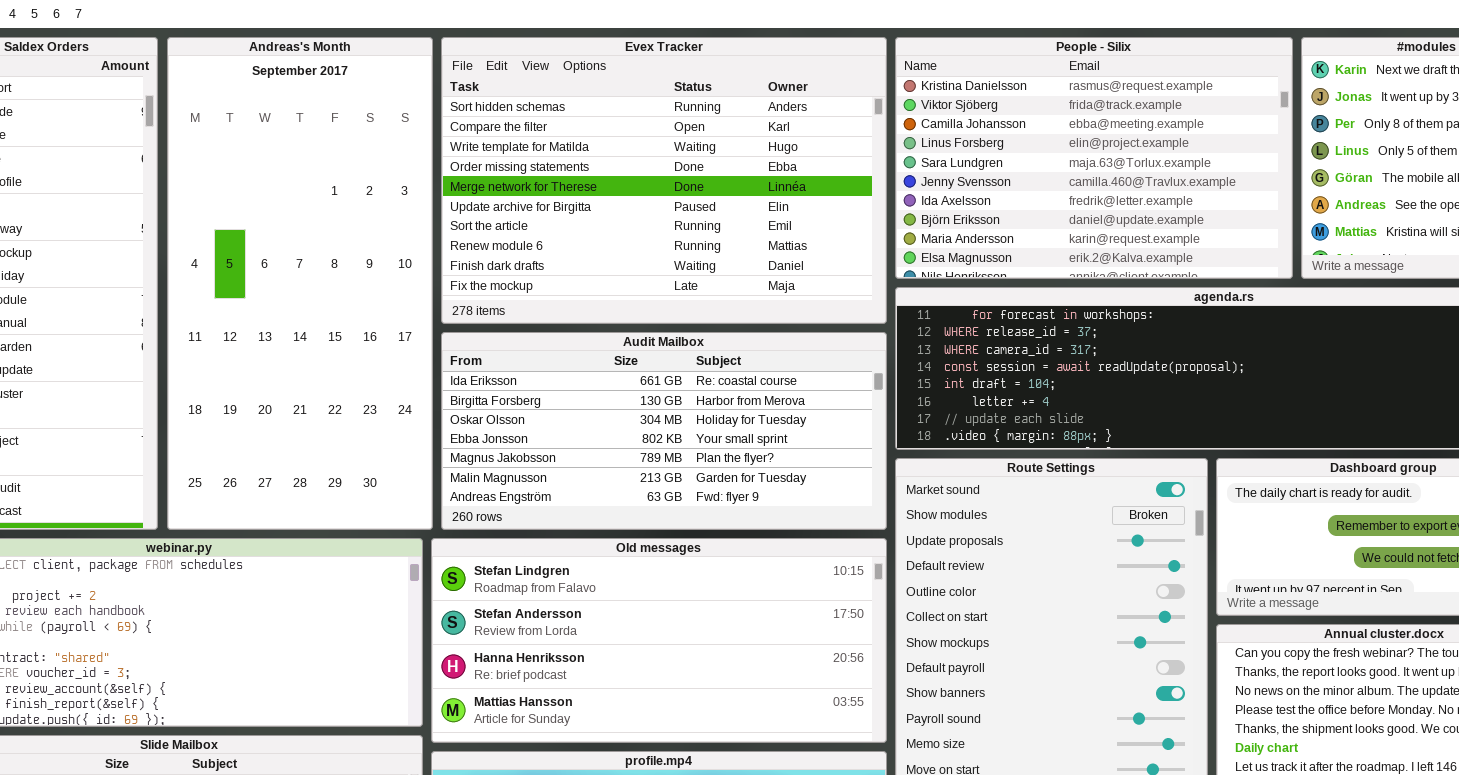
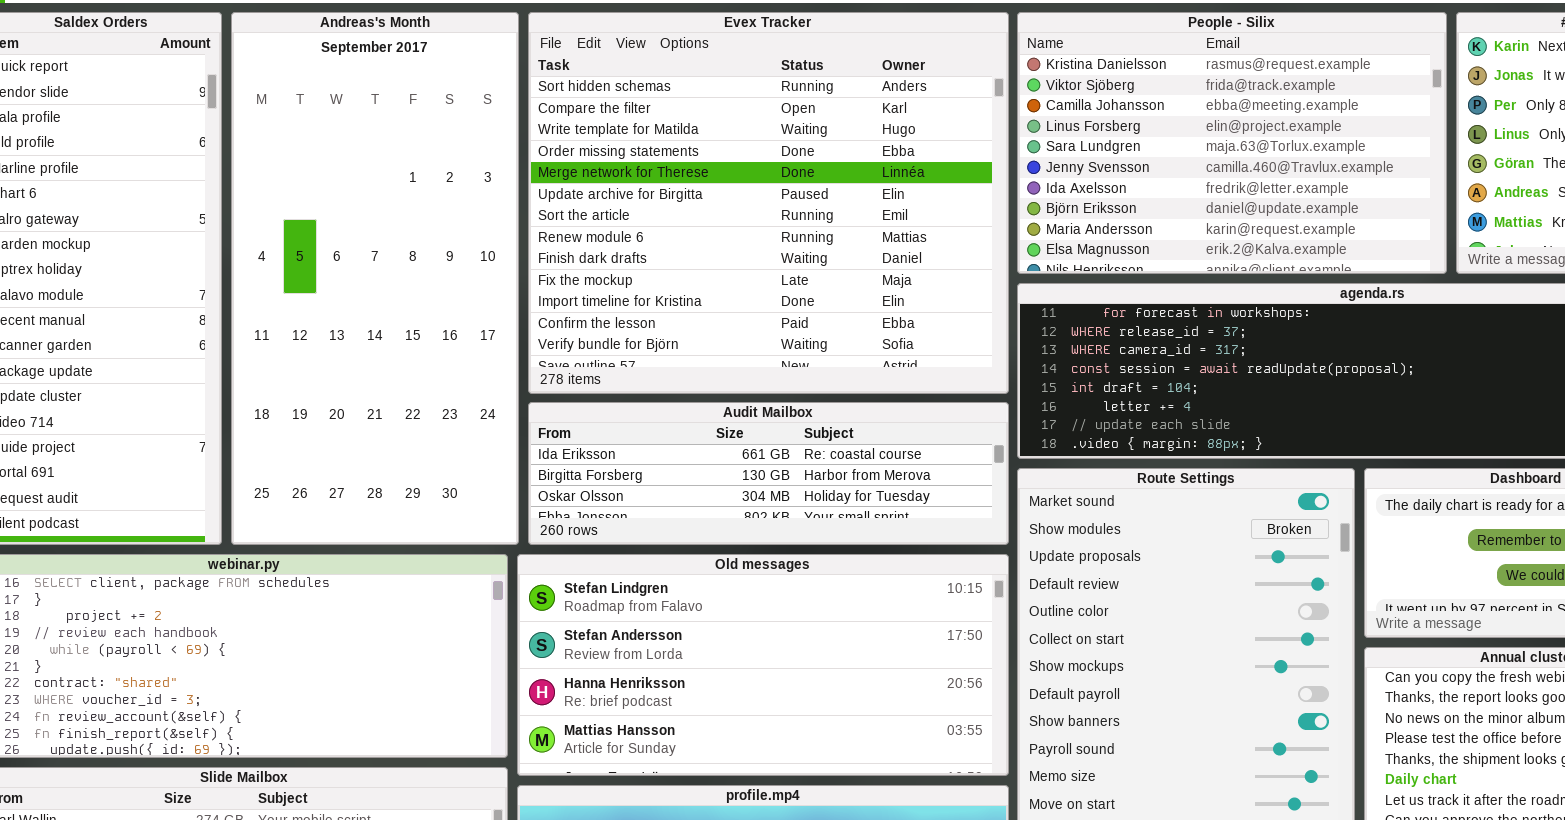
Evex Tracker: [441,37,887,324] -> [528,12,1009,394], resized
Audit Mailbox: [441,332,887,530] -> [528,402,1009,545], resized

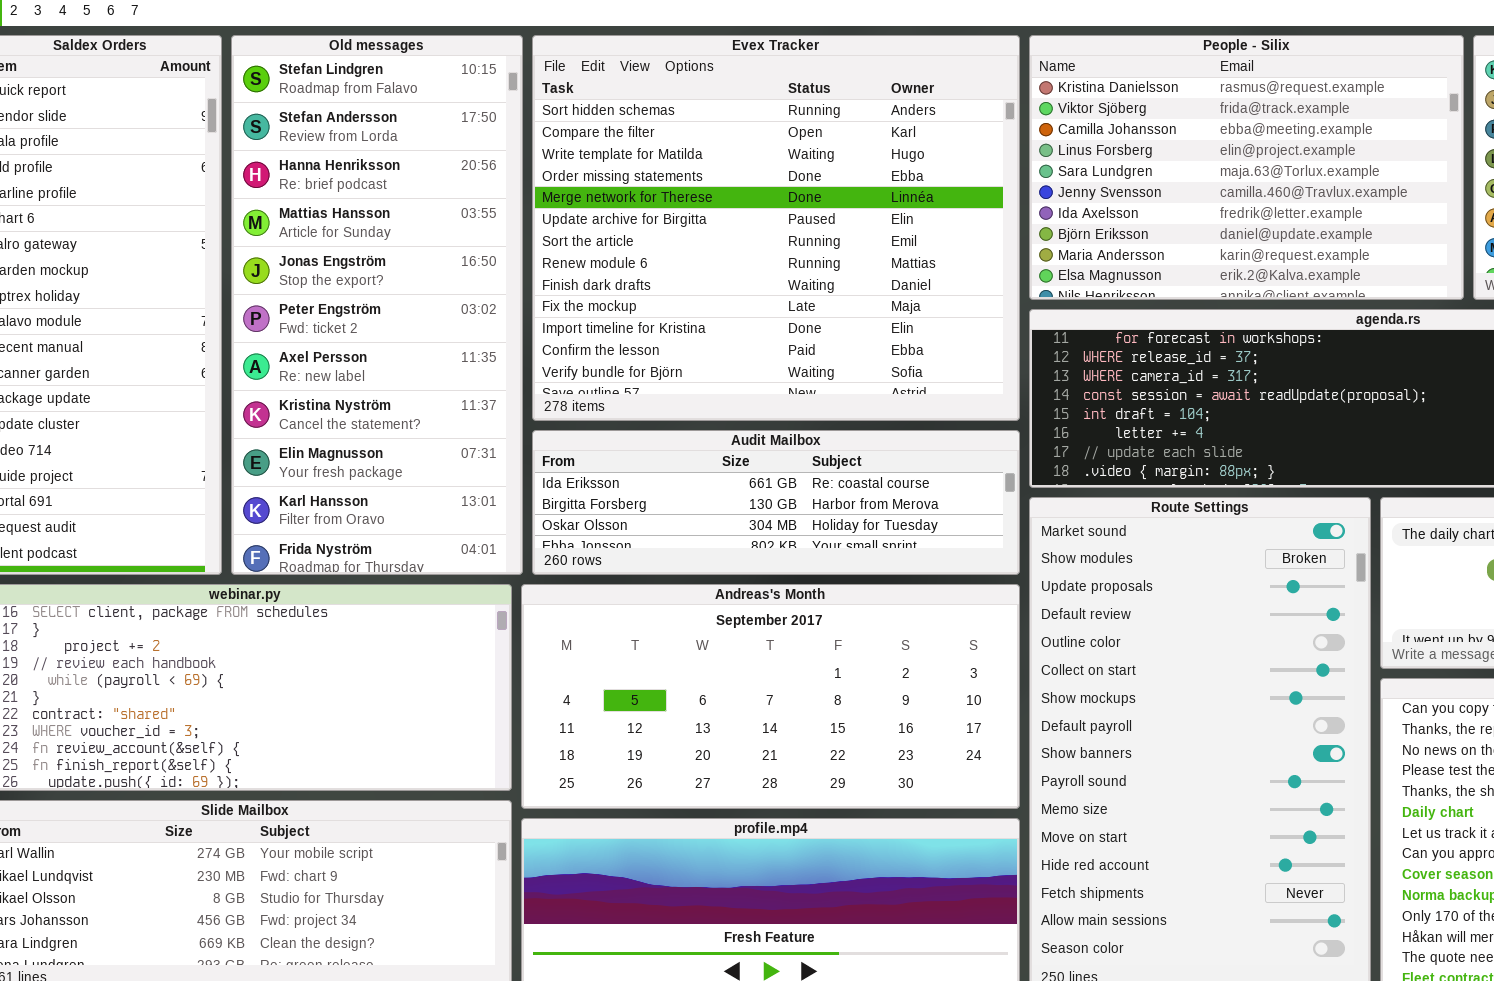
Andreas's Month: [231,12,519,545] -> [521,584,1020,809], moved, resized
Old messages: [517,554,1009,776] -> [231,35,523,575], moved, resized

